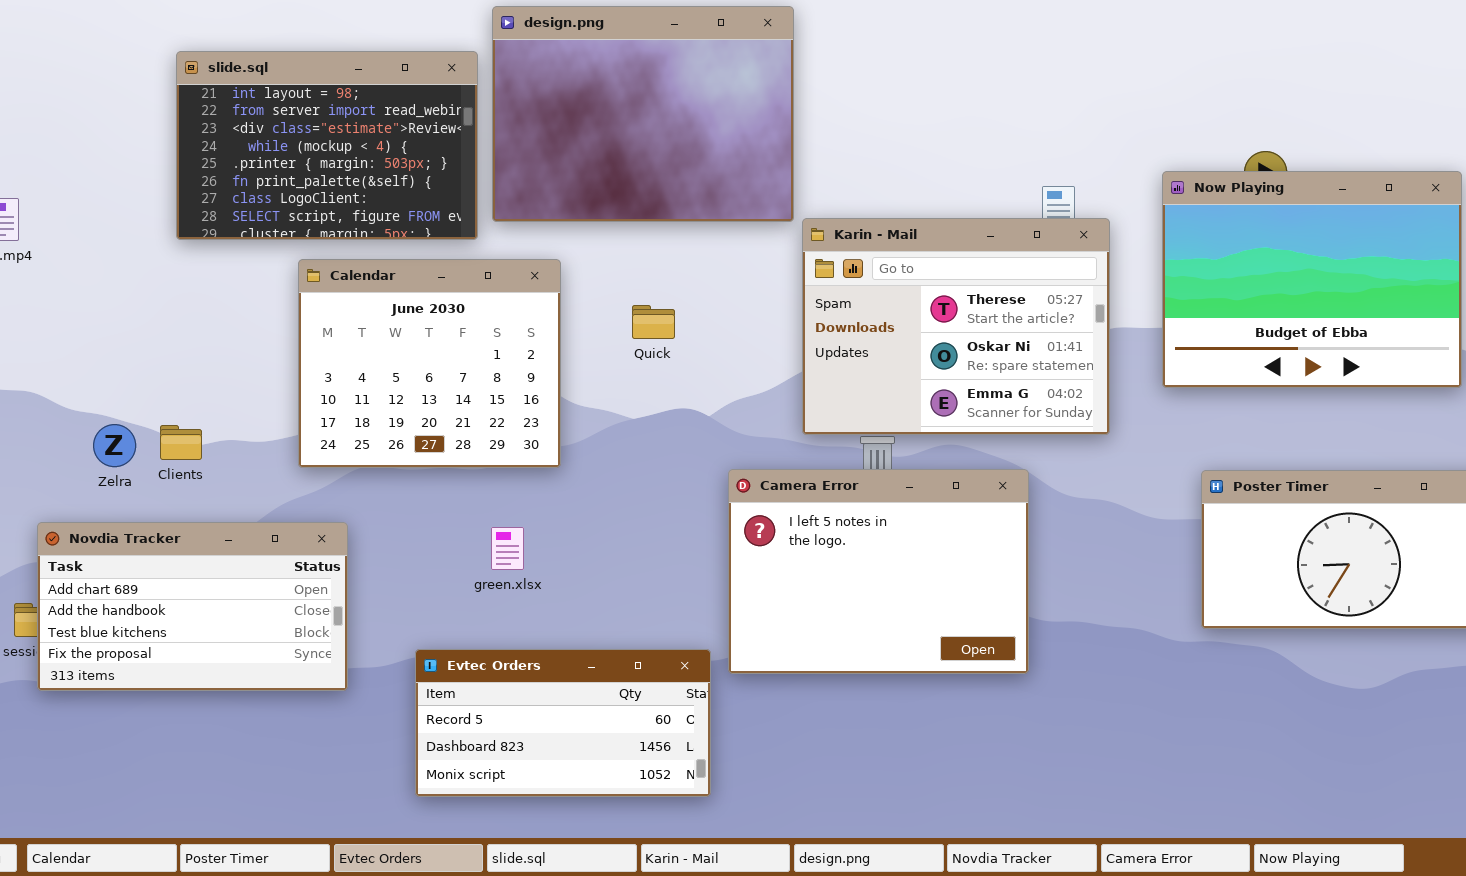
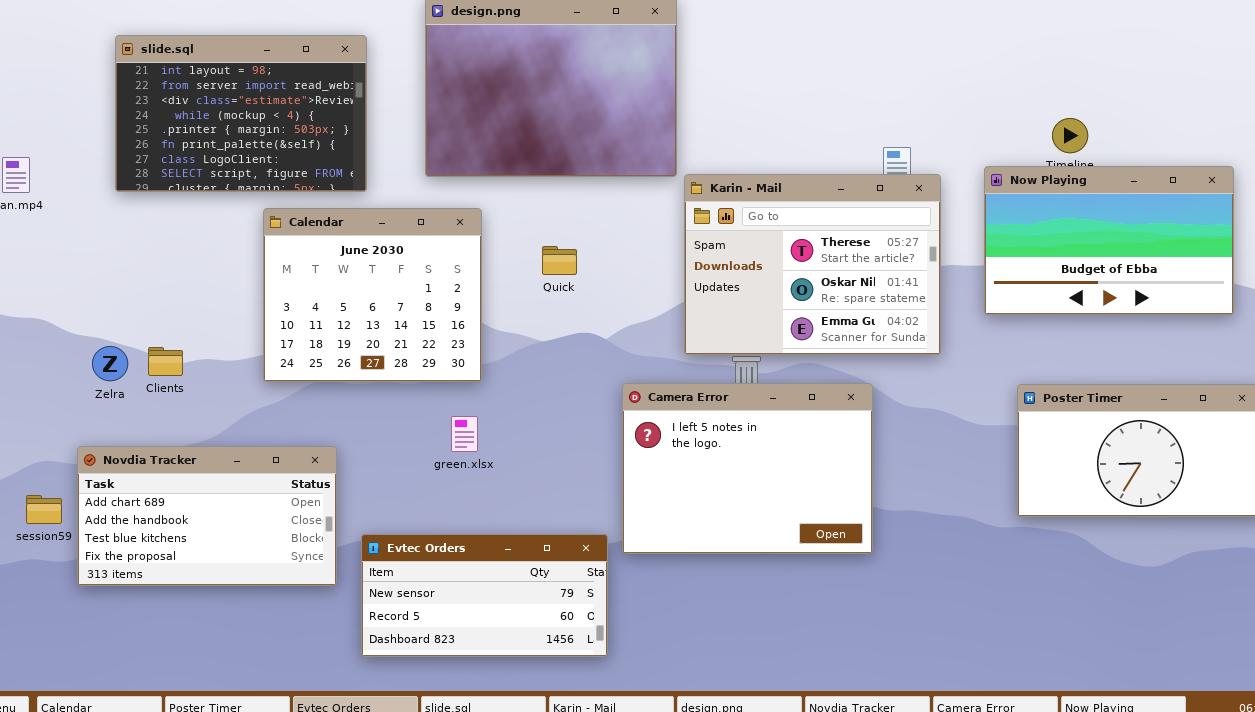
slide.sql: [176,51,478,240] -> [115,35,367,192], moved
Now Playing: [1162,171,1462,388] -> [984,166,1234,315], resized
Novdia Tracker: [37,522,348,691] -> [77,446,337,586], moved
green.xlsx: [491,527,524,570] -> [451,416,478,452], moved
Evtec Orders: [415,649,711,797] -> [361,534,608,657], scrolled up 1 row

